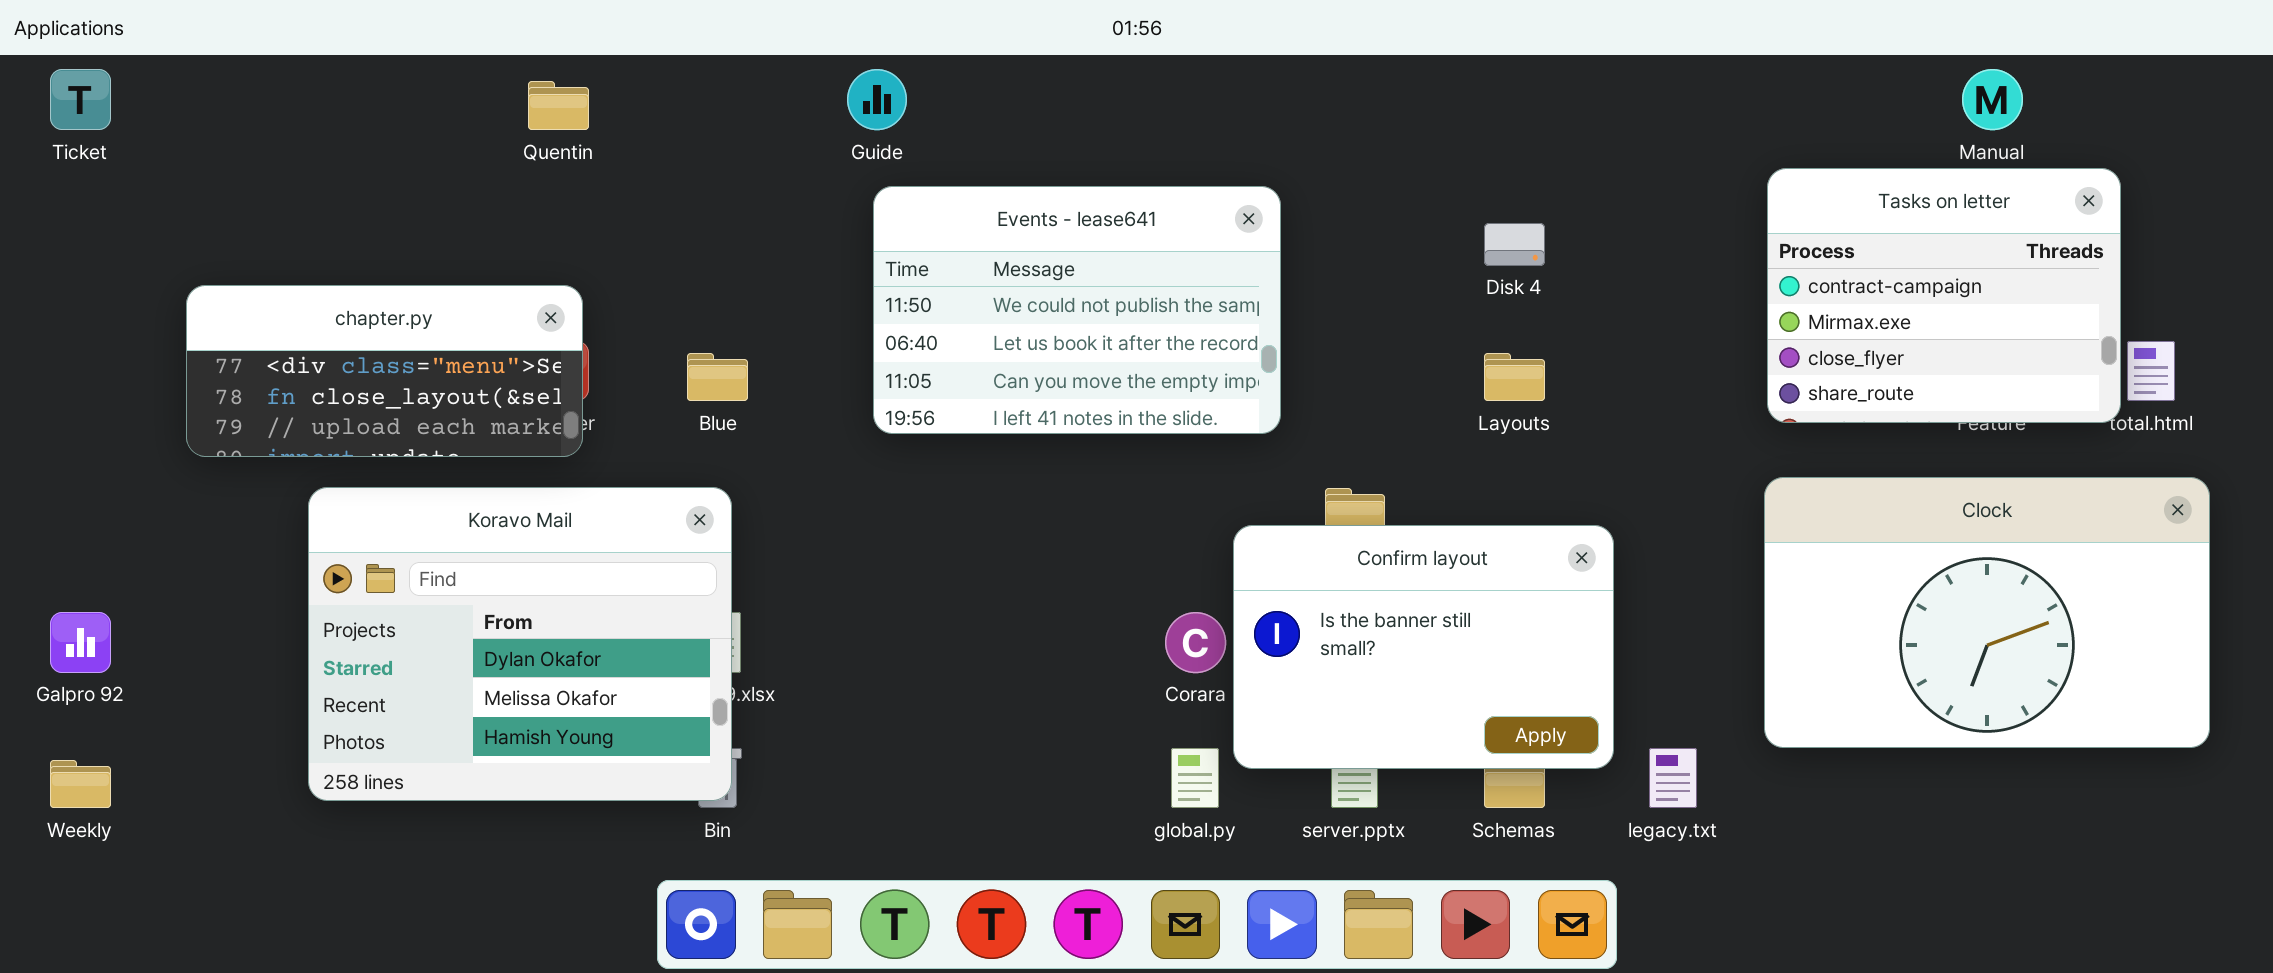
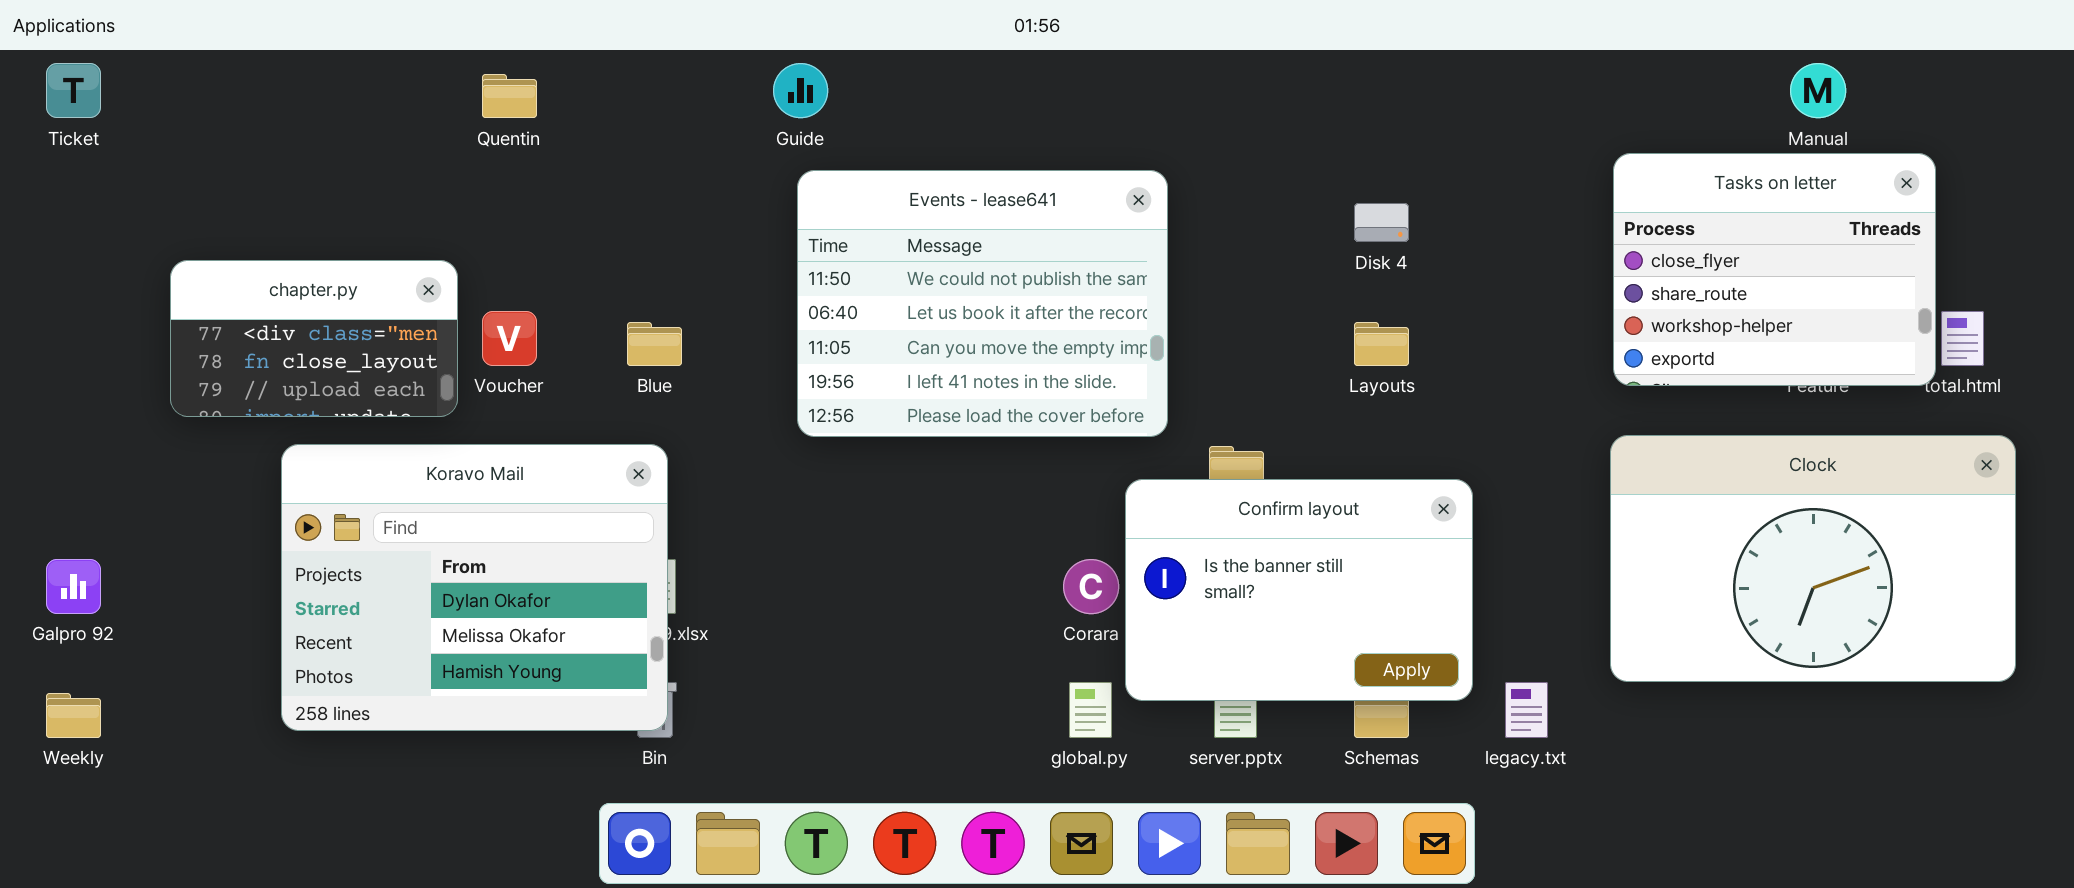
Tasks on letter: [1767,168,2121,423] -> [1613,153,1936,386], scrolled down 2 rows
Events - lease641: [873,186,1281,434] -> [797,170,1168,437], resized
chapter.py: [186,285,583,457] -> [170,260,458,417], resized

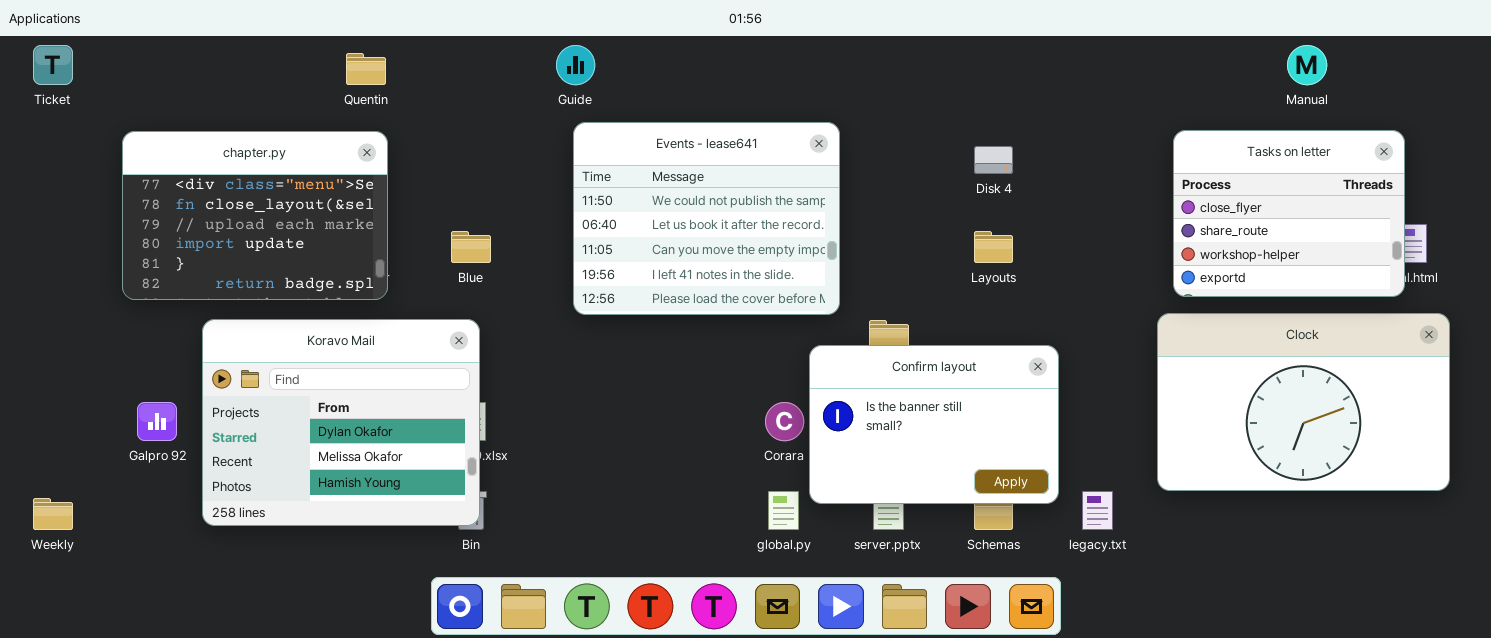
Tasks on letter: [1613,153,1936,386] -> [1173,130,1405,297], moved
chapter.py: [170,260,458,417] -> [122,131,388,300], resized
Galpro 92: [46,559,101,614] -> [137,402,177,441], moved

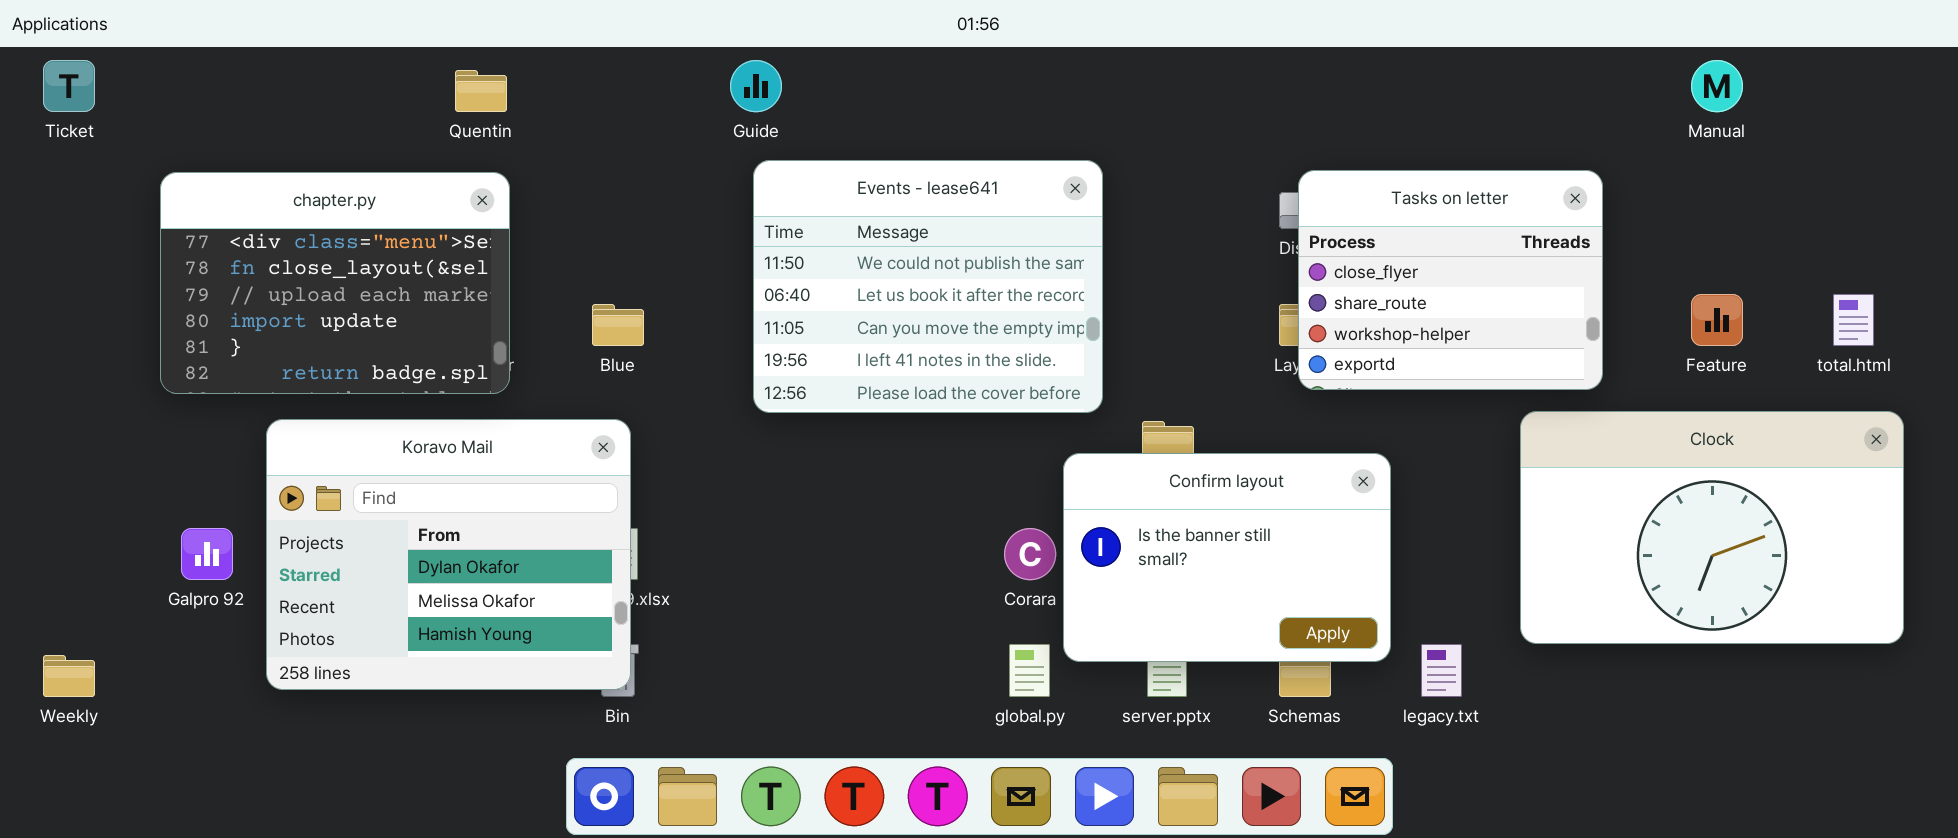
Tasks on letter: [1173,130,1405,297] -> [1298,170,1603,390], moved

